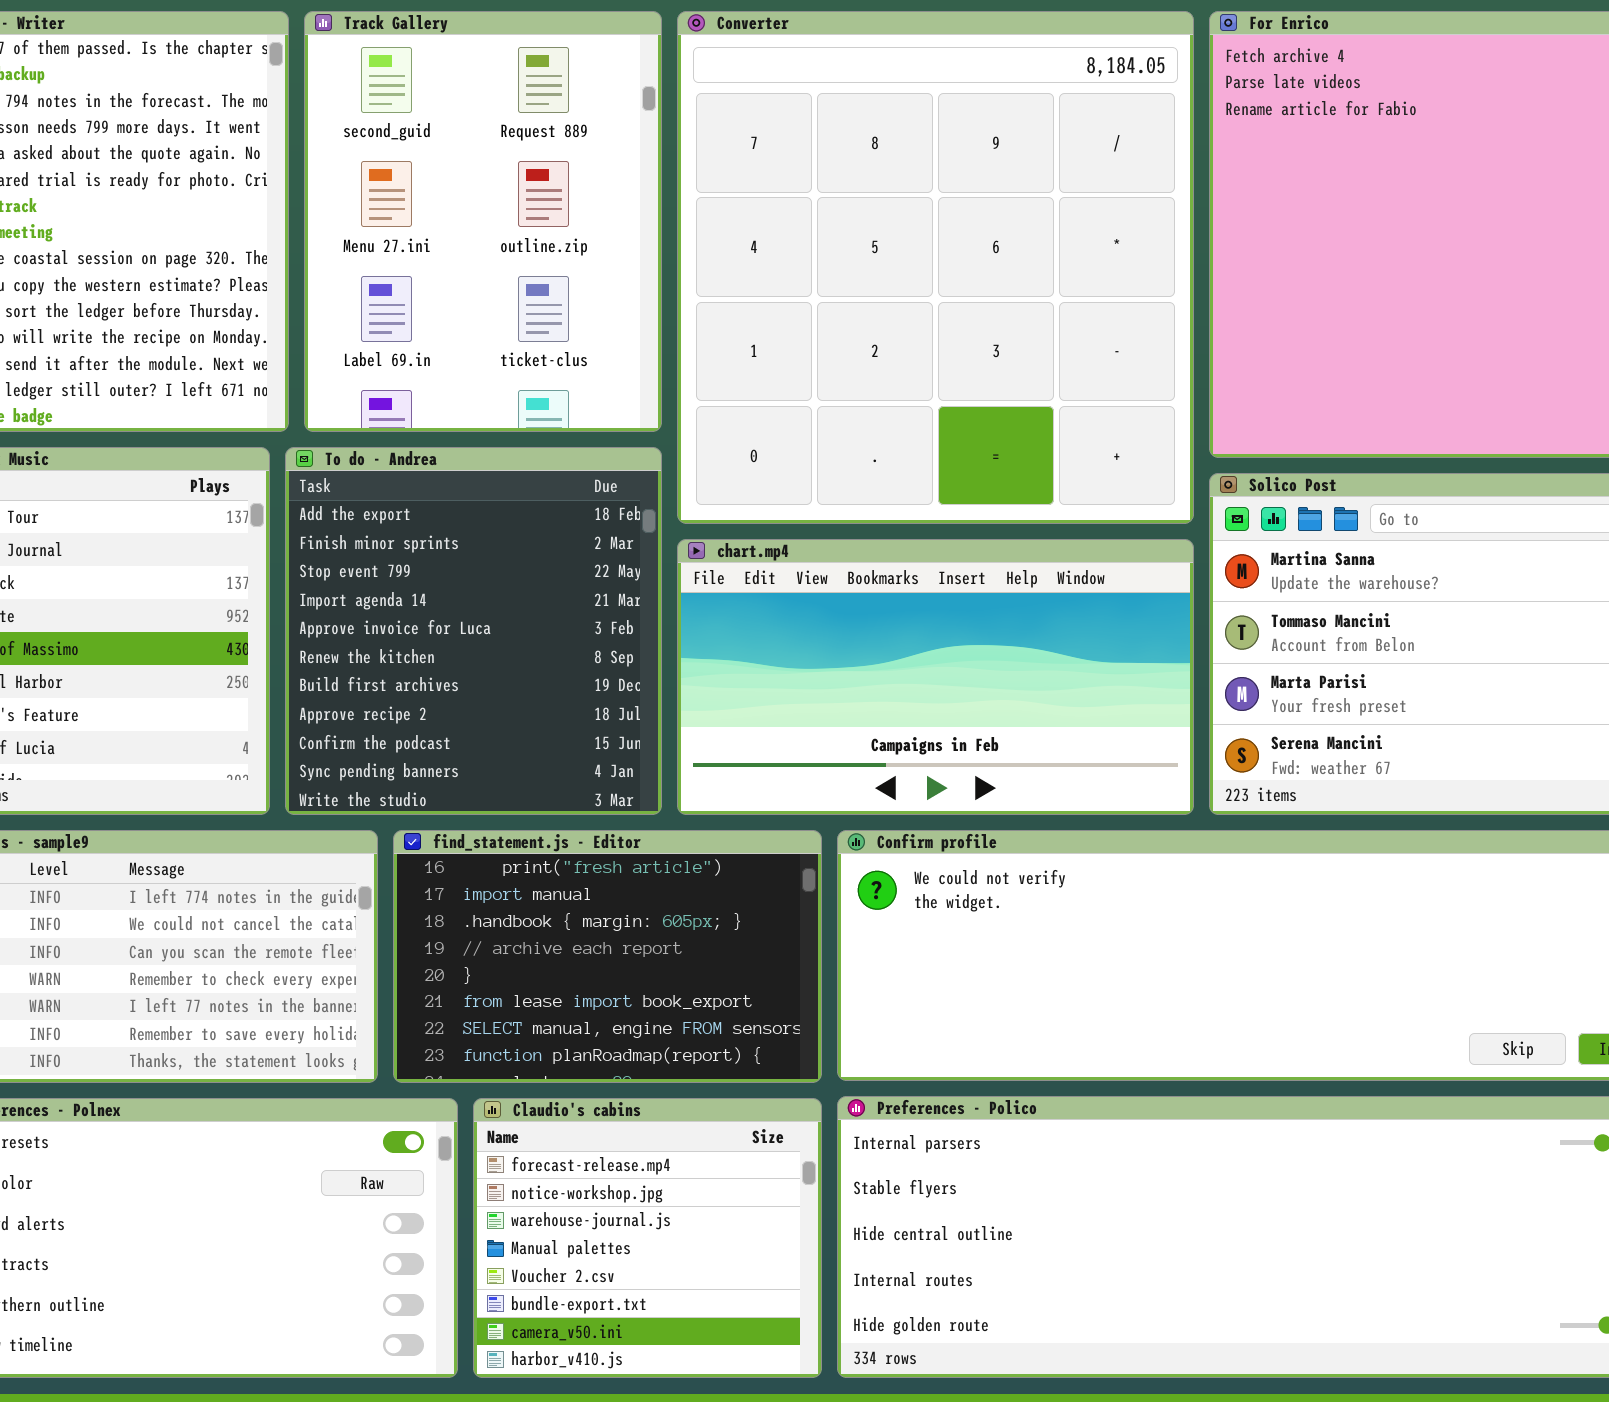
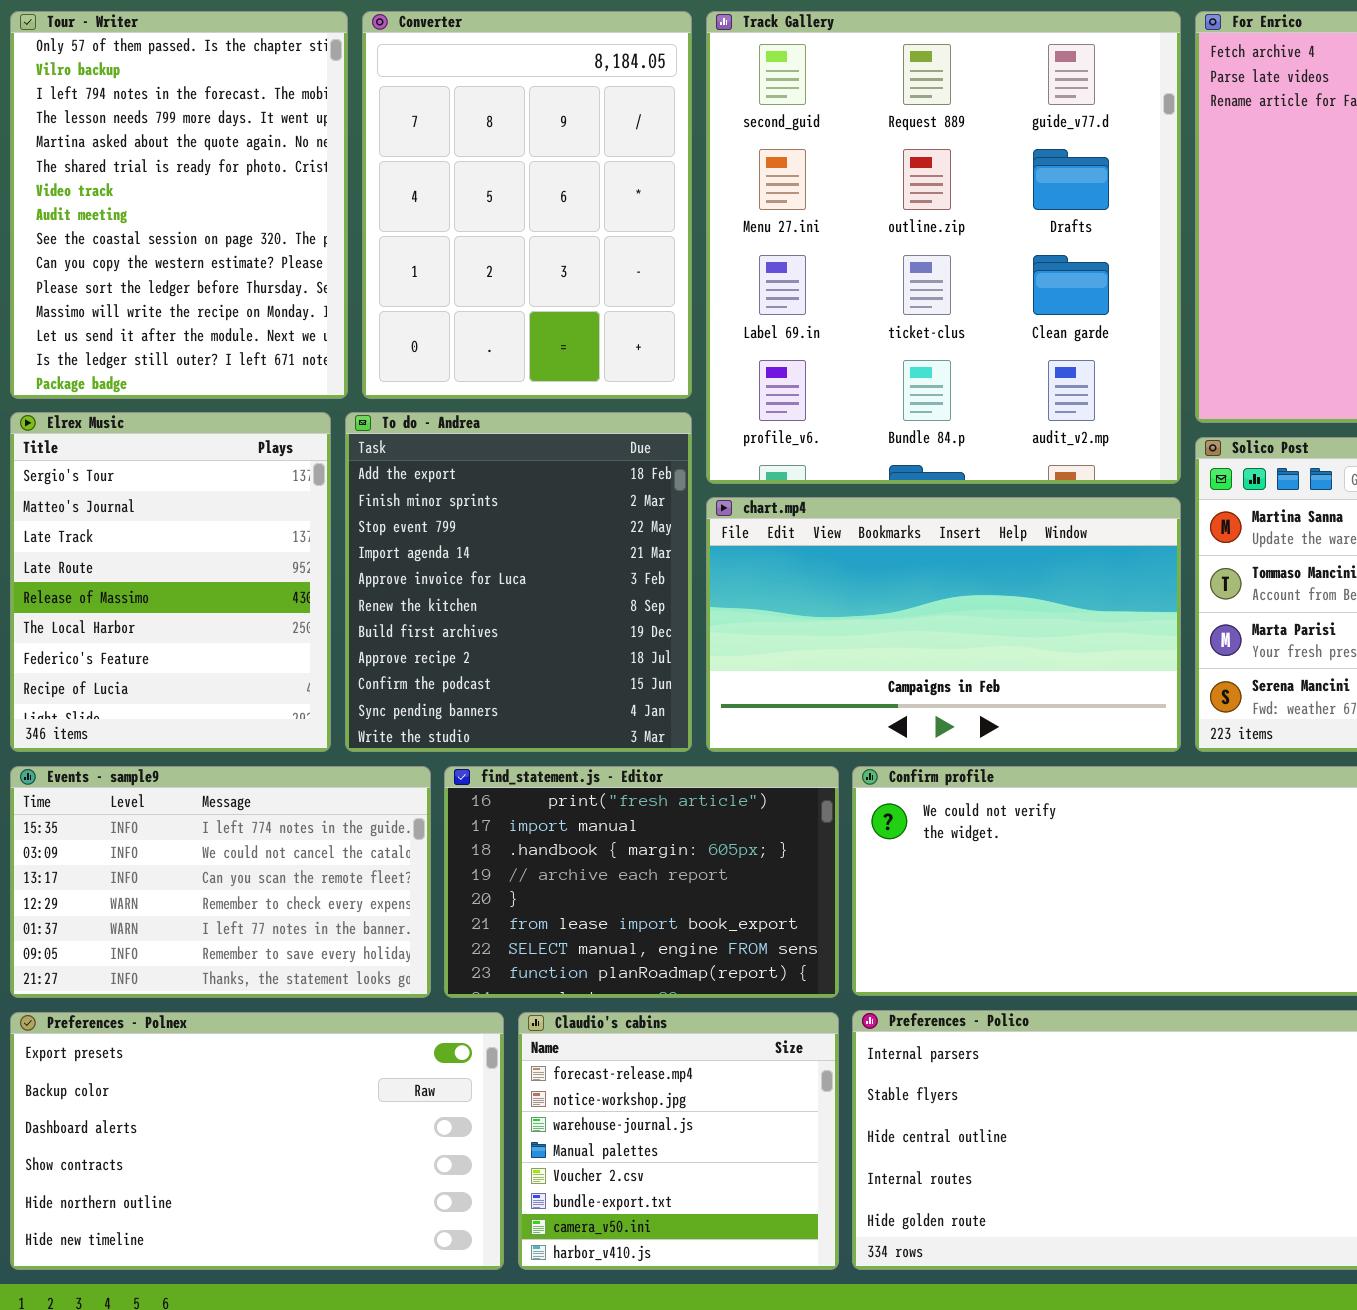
Track Gallery: [304,11,662,432] -> [706,11,1181,484], moved, resized
Converter: [677,11,1194,524] -> [362,11,692,399], moved, resized

